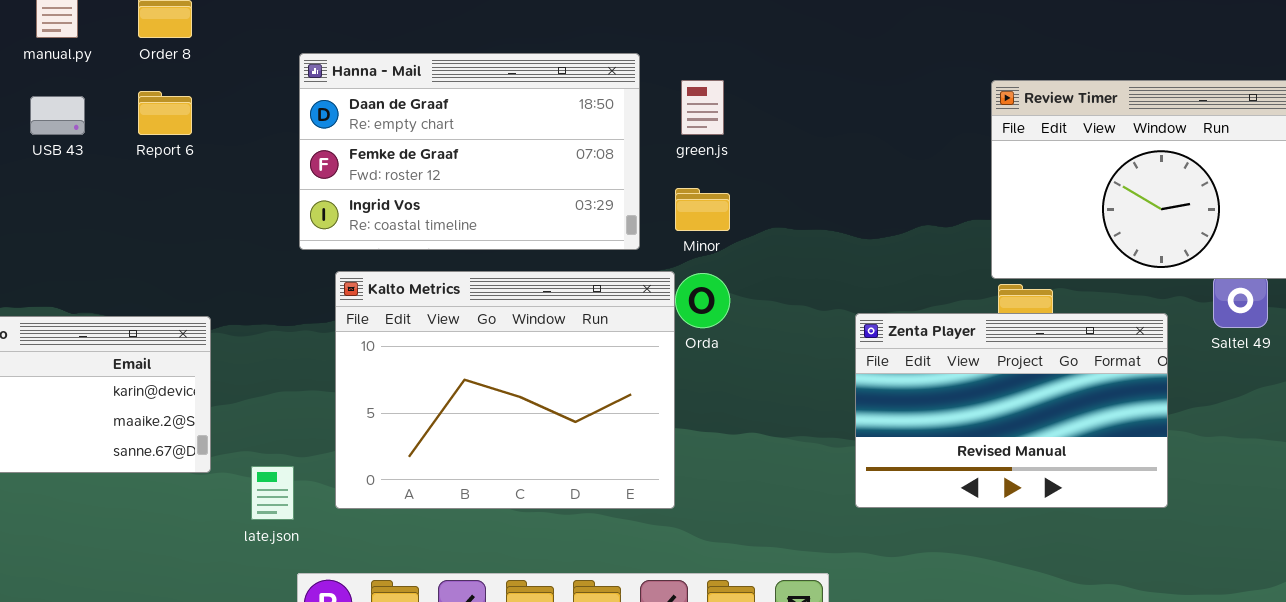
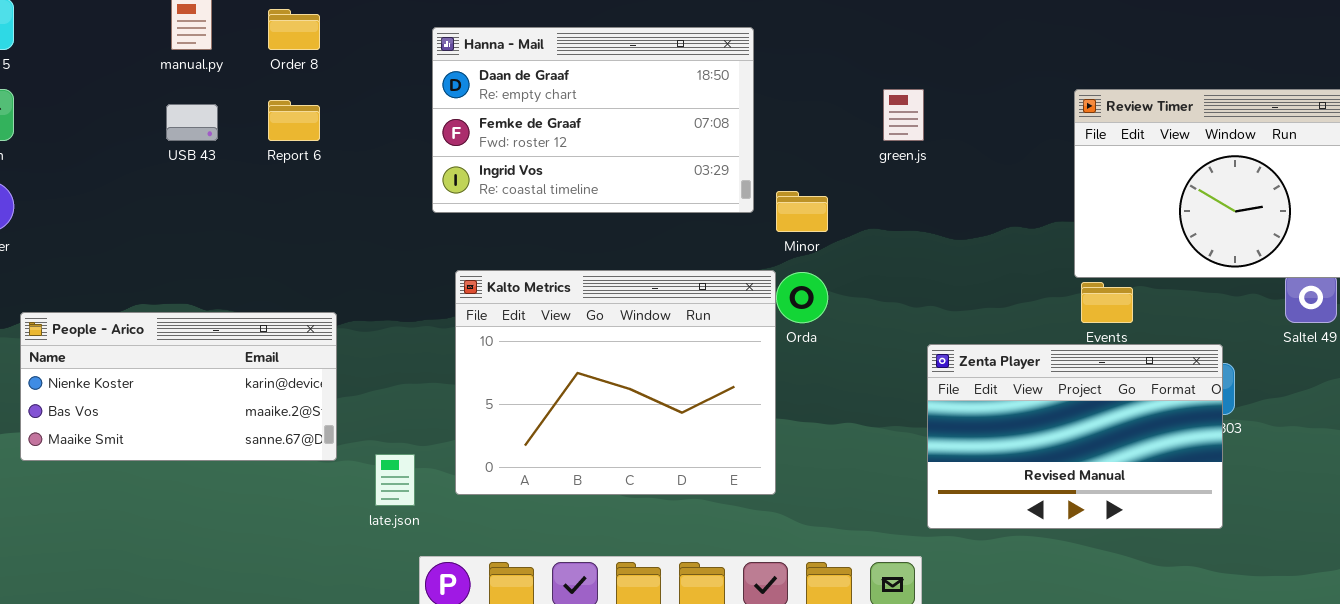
Hanna - Mail: [299,53,640,250] -> [432,27,754,213], moved
green.js: [681,80,724,135] -> [883,89,924,141], moved
Zenta Player: [855,313,1168,508] -> [927,344,1223,529], moved

